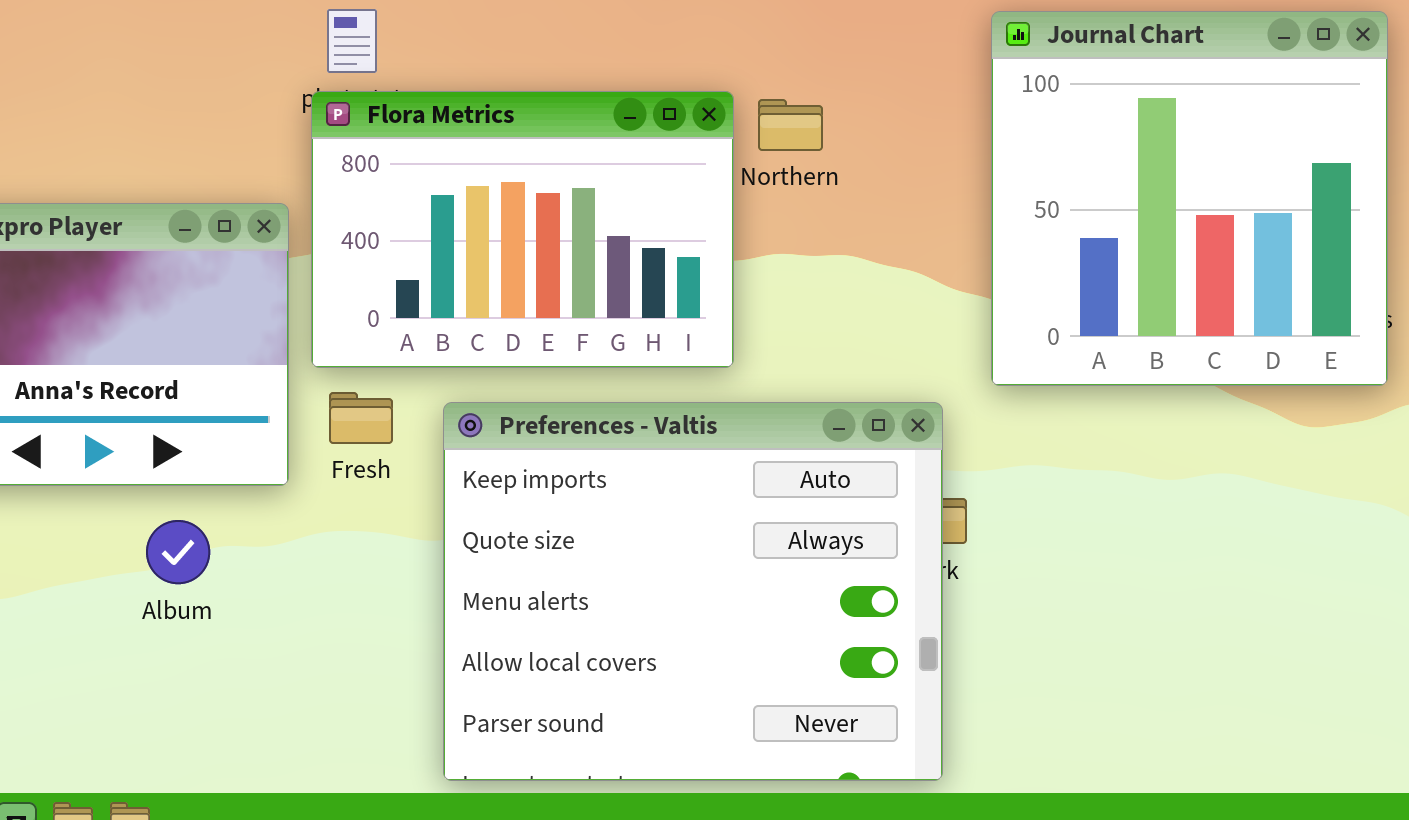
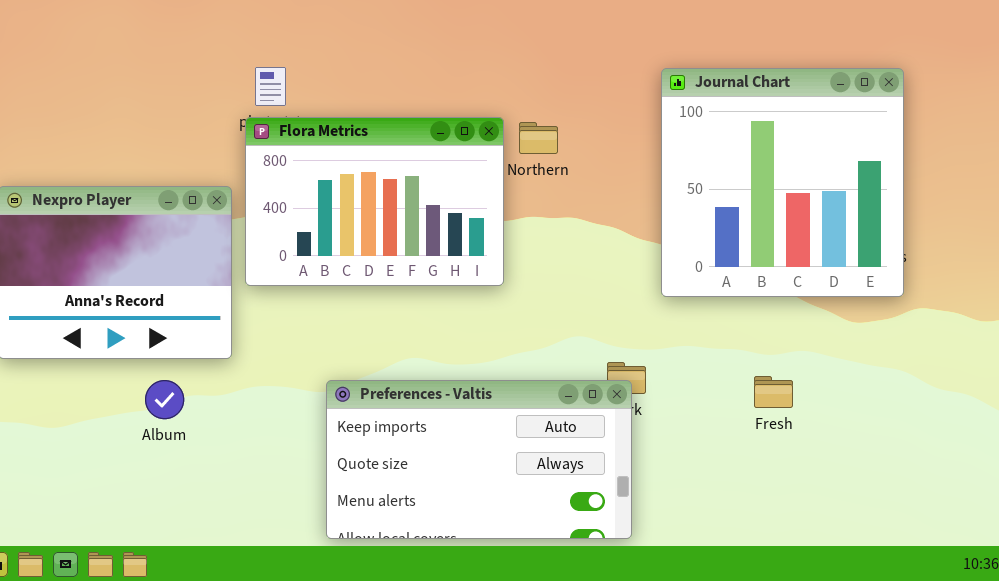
Fresh: [329,392,393,444] -> [754,376,793,408], moved
Preferences - Valtis: [443,402,943,781] -> [326,380,632,539], resized

